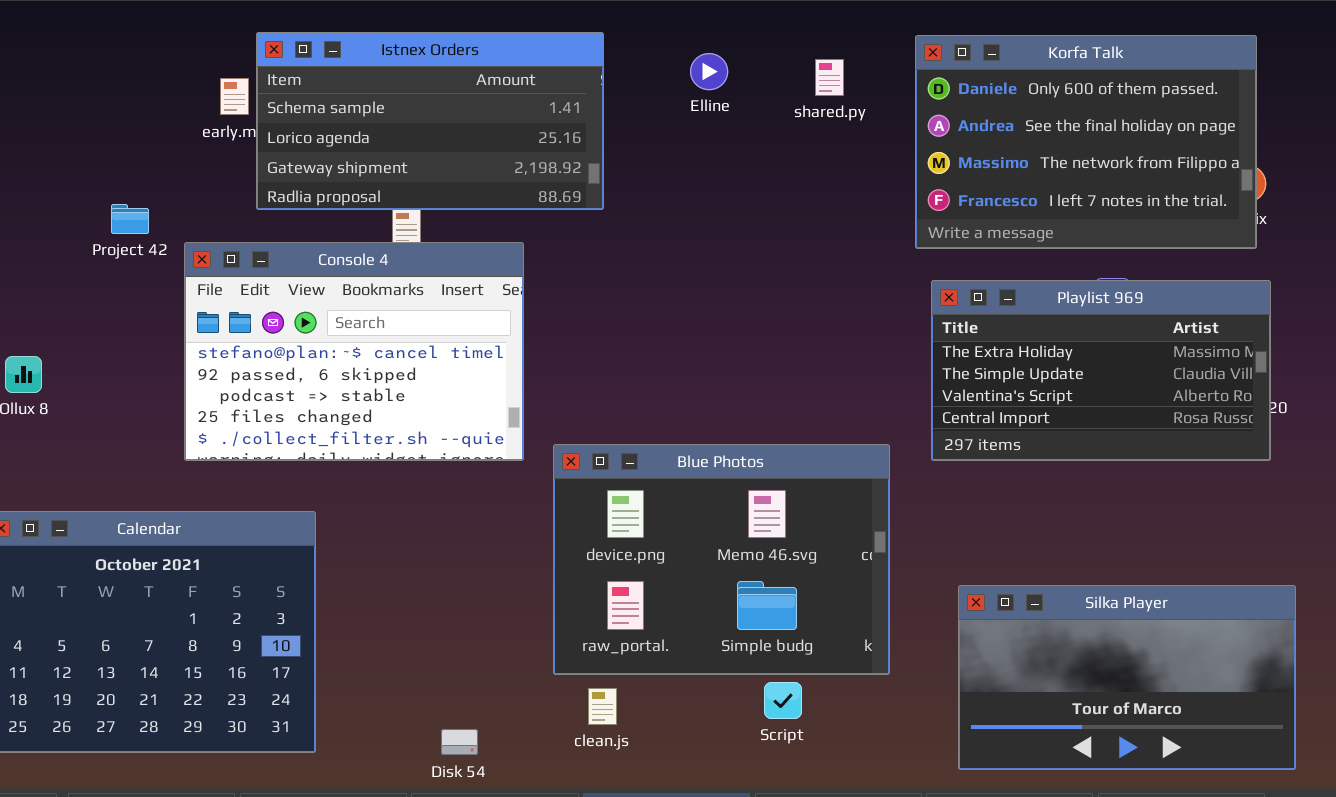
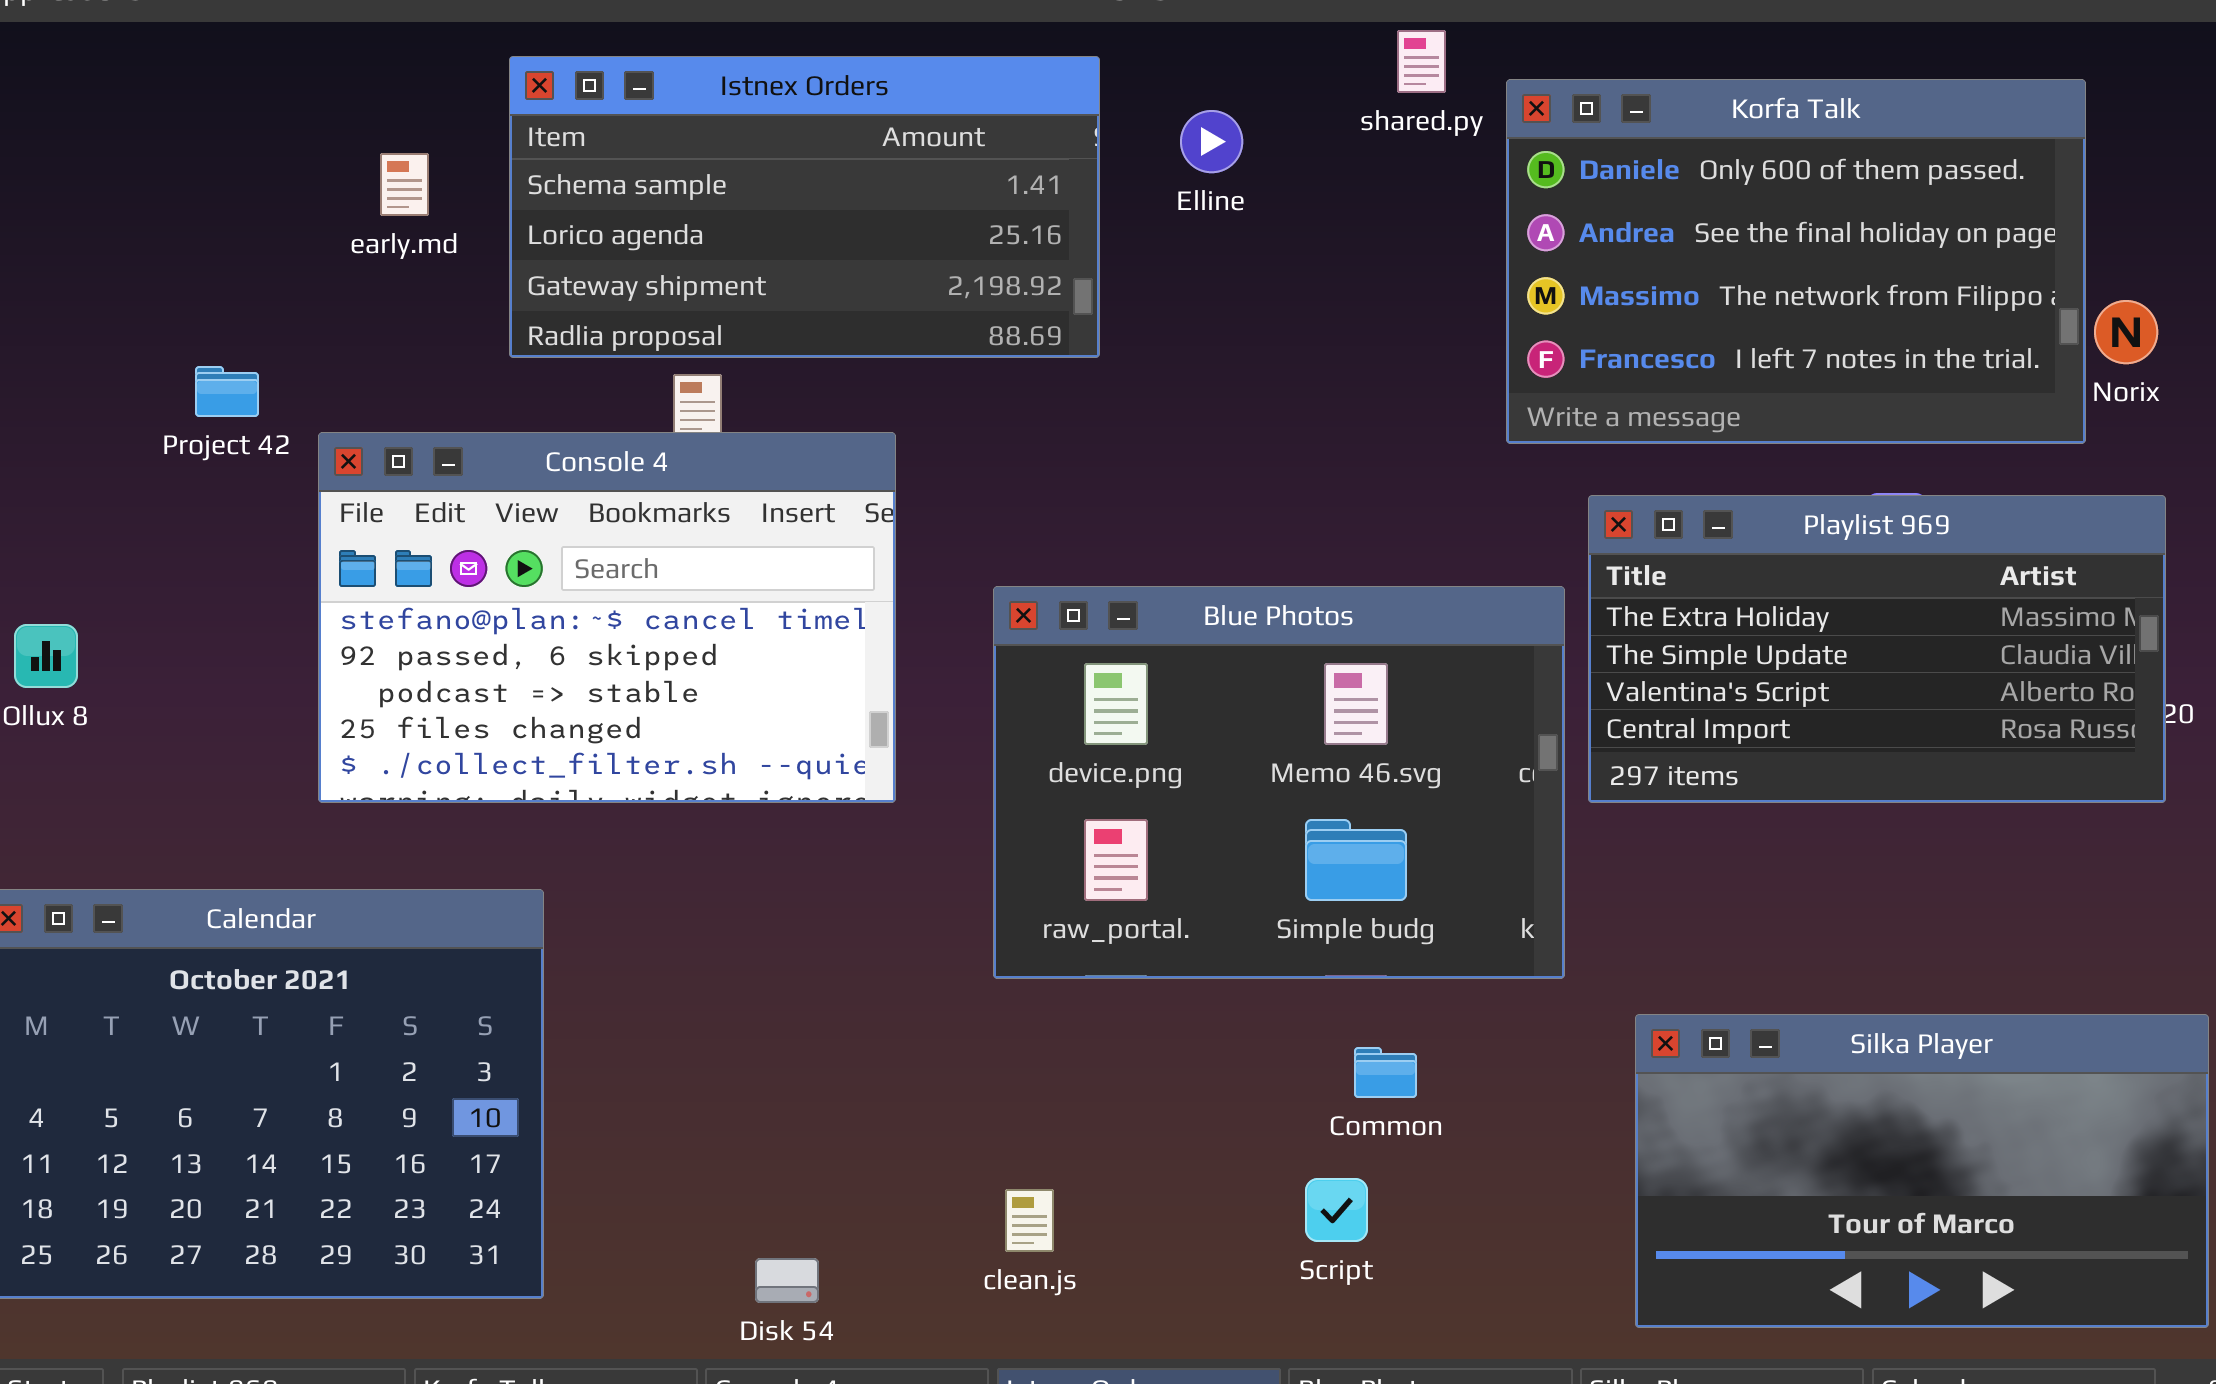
Istnex Orders: [256,32,604,210] -> [509,56,1100,358], moved
Korfa Talk: [915,35,1257,249] -> [1506,79,2086,444], moved
shared.py: [815,59,844,96] -> [1397,30,1446,93], moved
Blue Photos: [553,444,890,675] -> [993,586,1565,979], moved

